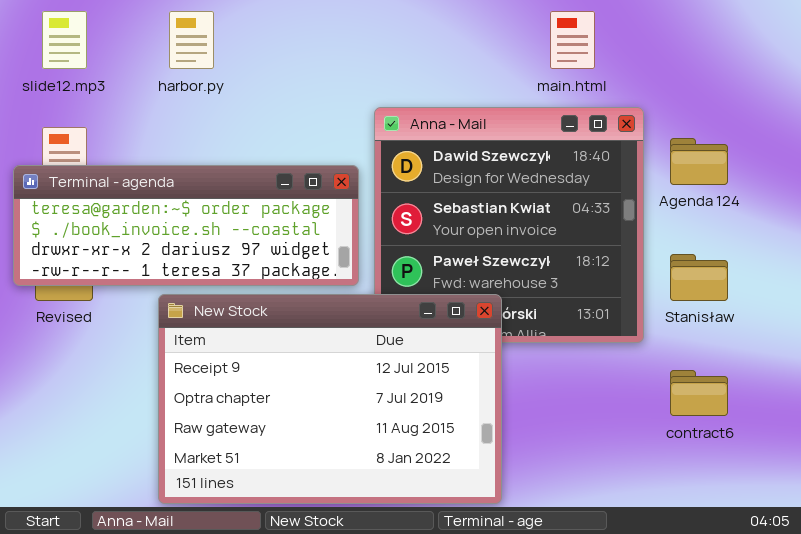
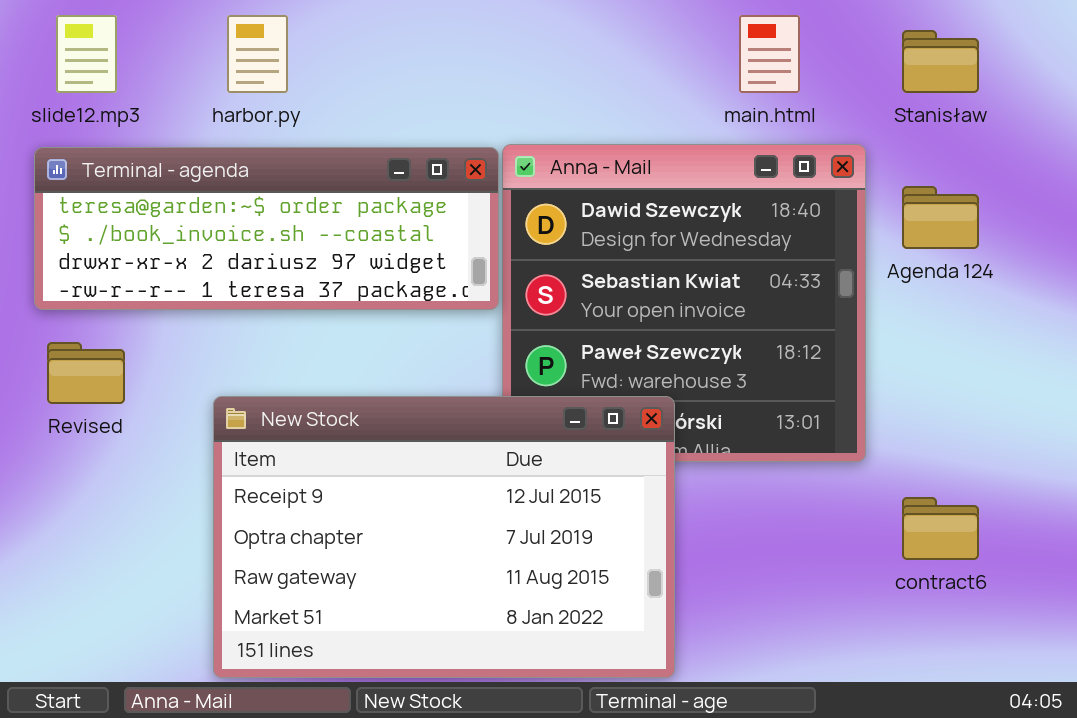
Terminal - agenda: [13,165,359,286] -> [34,147,499,310], moved
Stanisław: [670,254,728,301] -> [902,30,979,93], moved

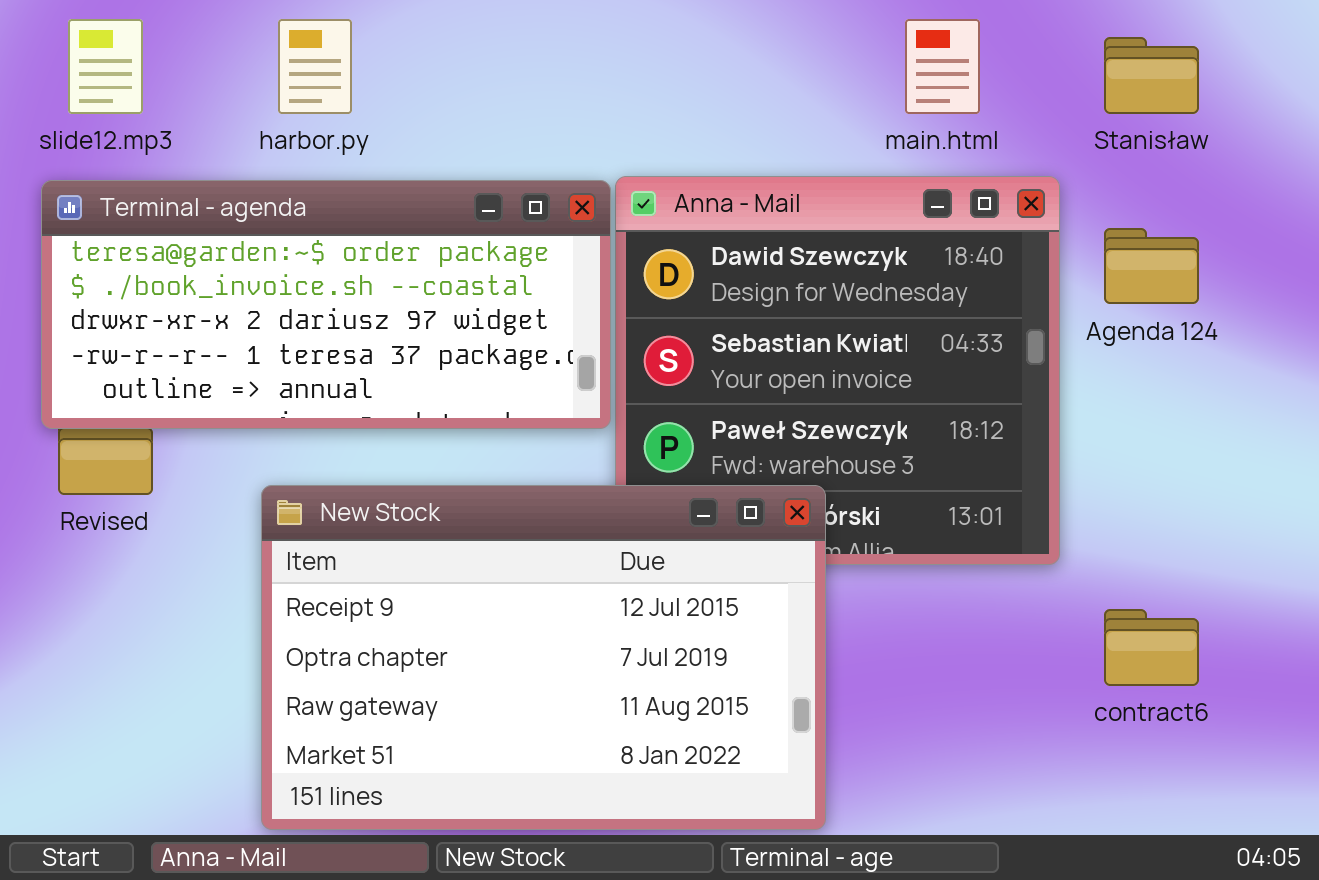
Terminal - agenda: [34,147,499,310] -> [41,180,611,429], resized

